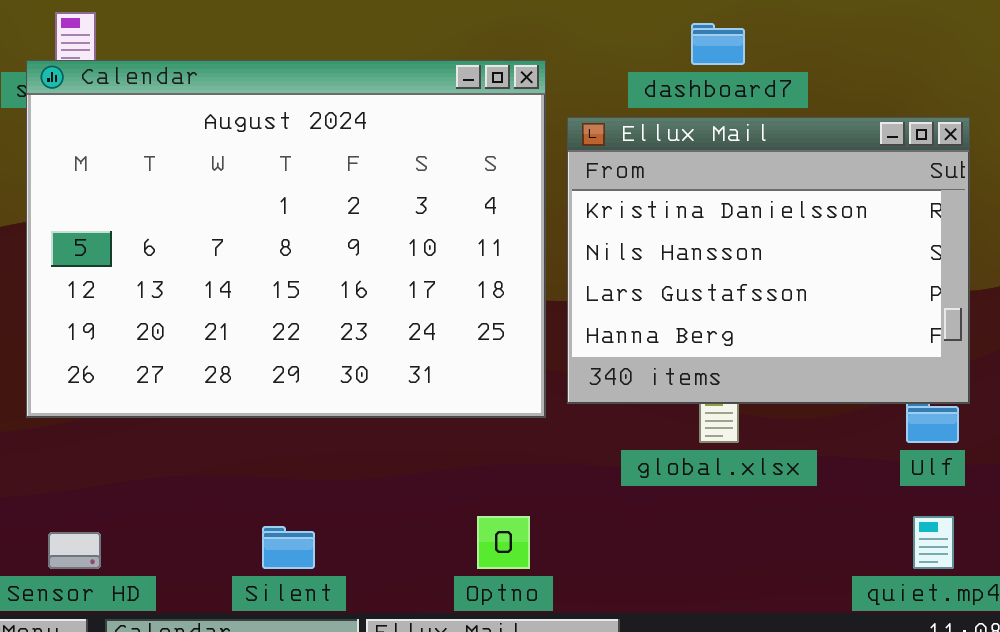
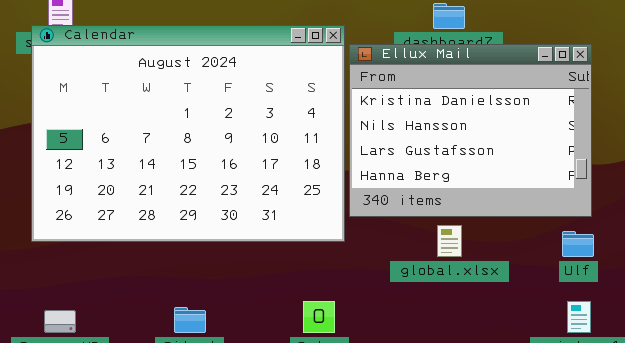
Ellux Mail: [567,117,970,404] -> [349,44,592,217], moved

